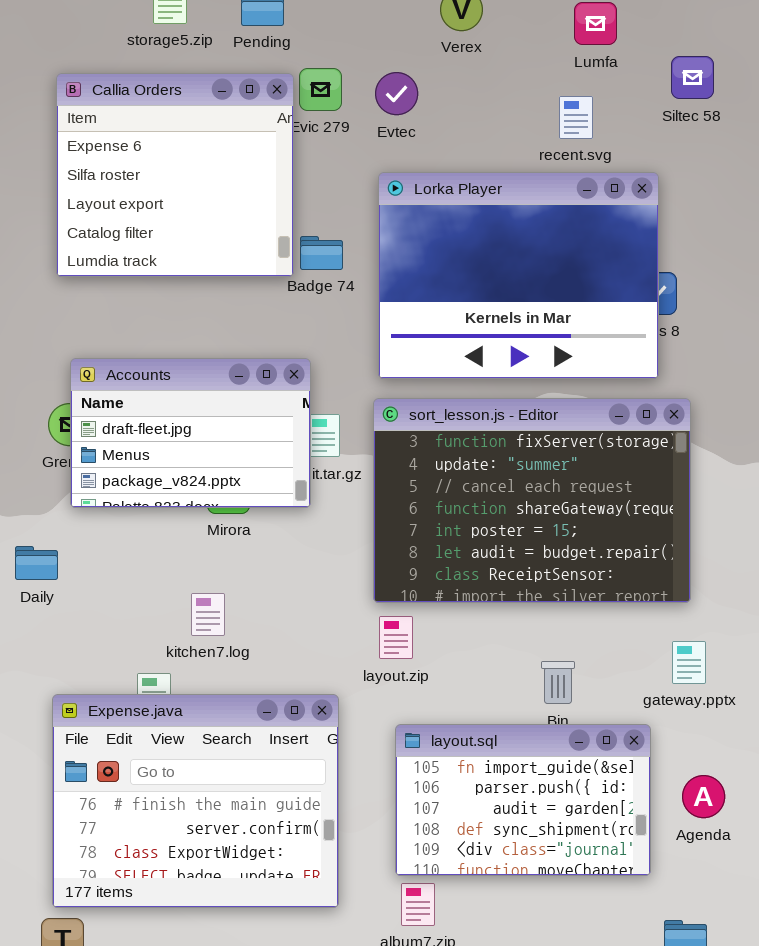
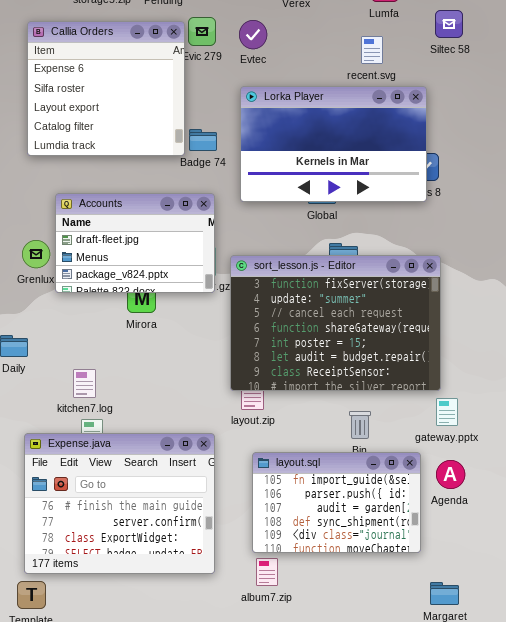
Lorka Player: [378,172,659,379] -> [240,86,427,202], resized
Accounts: [70,358,311,508] -> [55,193,215,293], moved
sort_lesson.js - Editor: [373,398,691,603] -> [230,255,441,391], moved
kitchen7.log: [191,593,225,636] -> [73,369,96,398], moved
Agenda: [682,775,725,818] -> [436,460,465,489], moved

